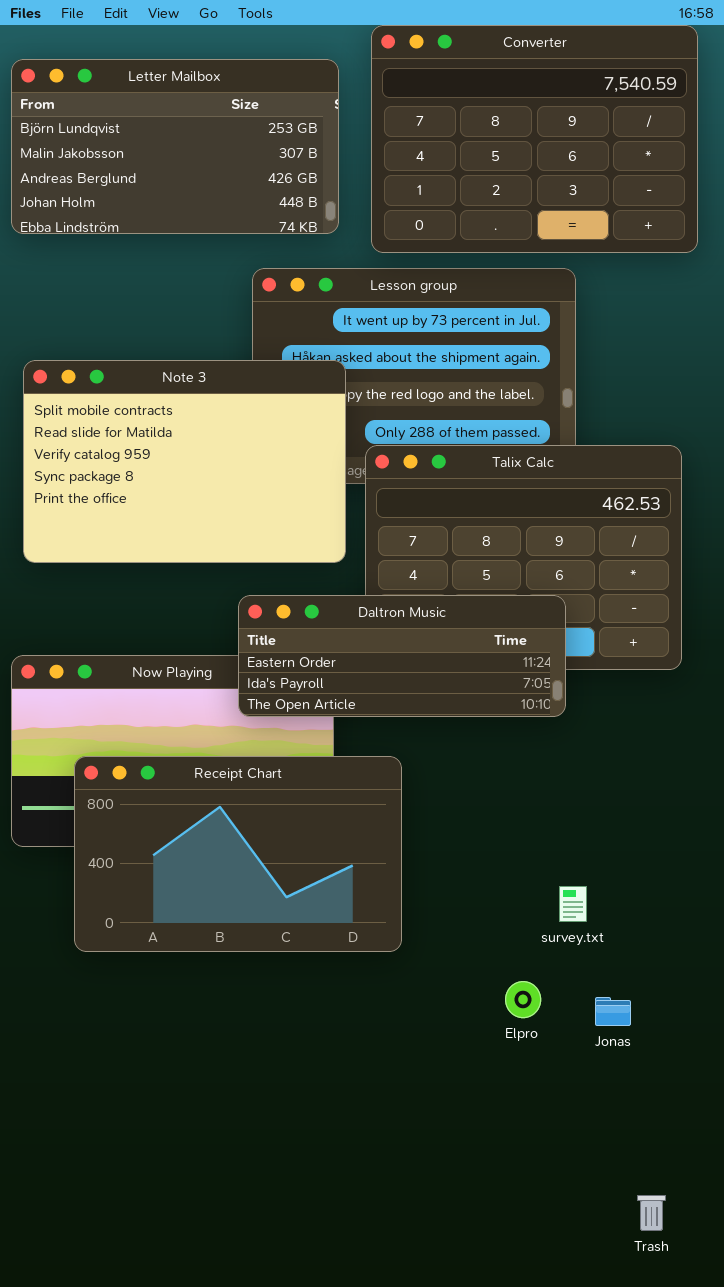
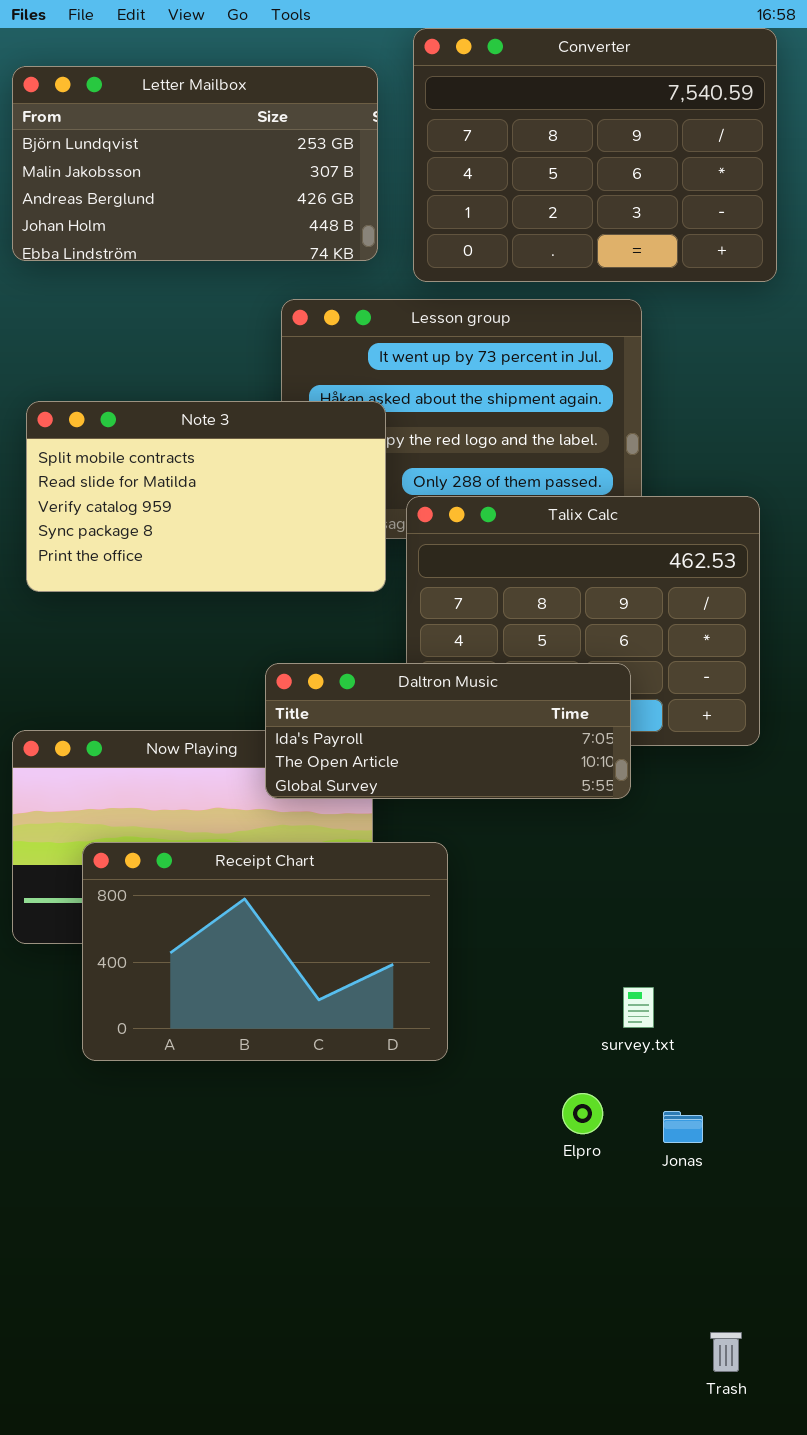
Note 3: [23,360,346,563] -> [26,401,386,592], resized
Daltron Music: [238,595,566,717] -> [265,663,631,799], scrolled down 1 row

